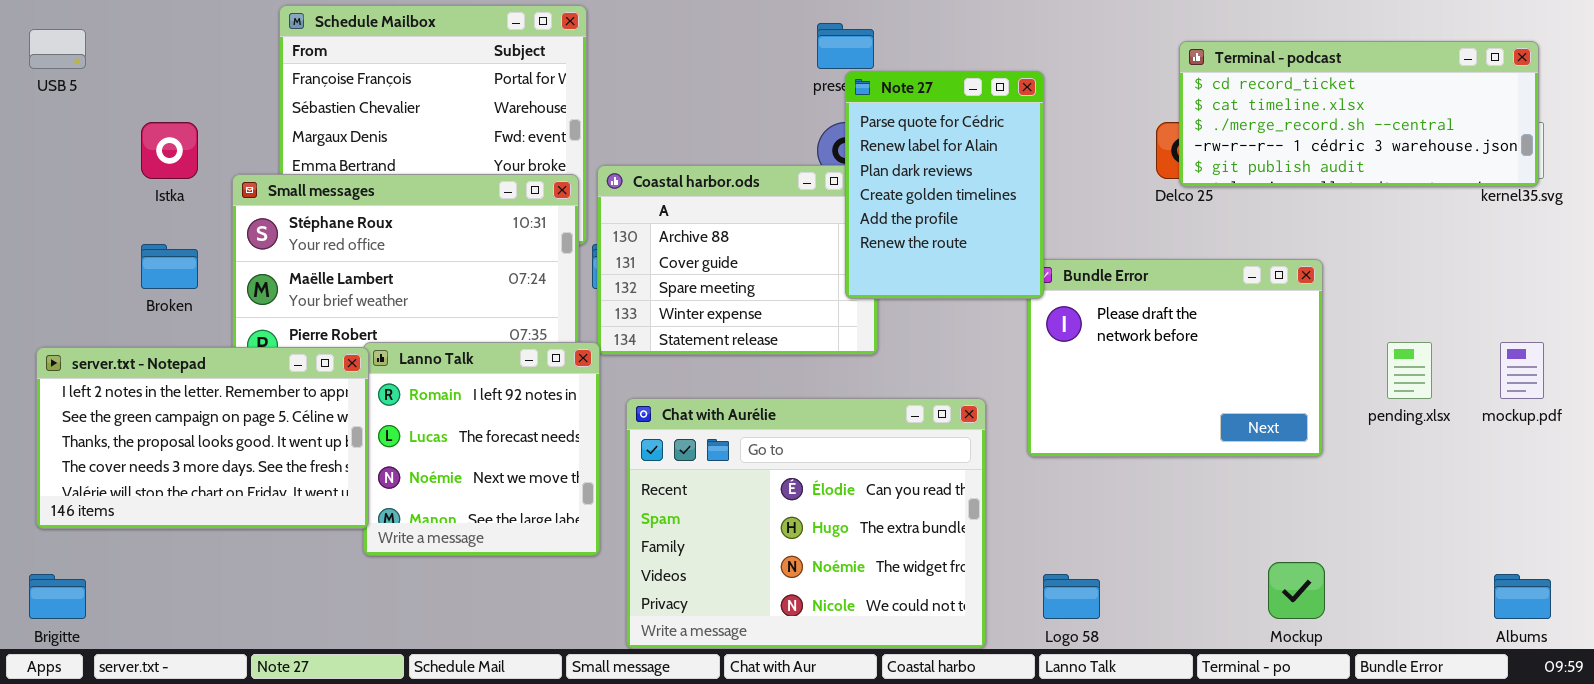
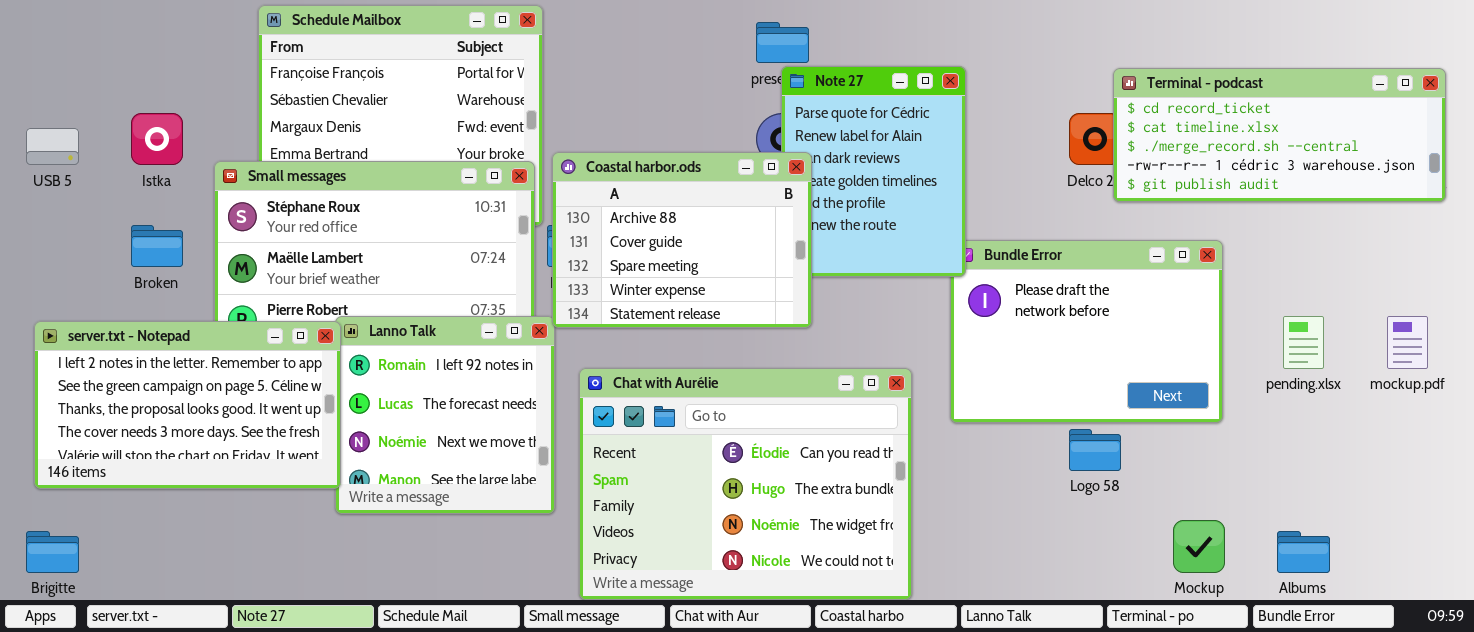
USB 5: [29,29,86,69] -> [26,128,79,165], moved
Terminal - podcast: [1179,41,1539,187] -> [1113,68,1446,202], moved
Coastal harbor.ods: [597,165,878,355] -> [552,152,812,328], raised
Logo 58: [1043,574,1100,619] -> [1069,429,1121,471], moved
Albums: [1494,574,1551,619] -> [1277,531,1330,573], moved

